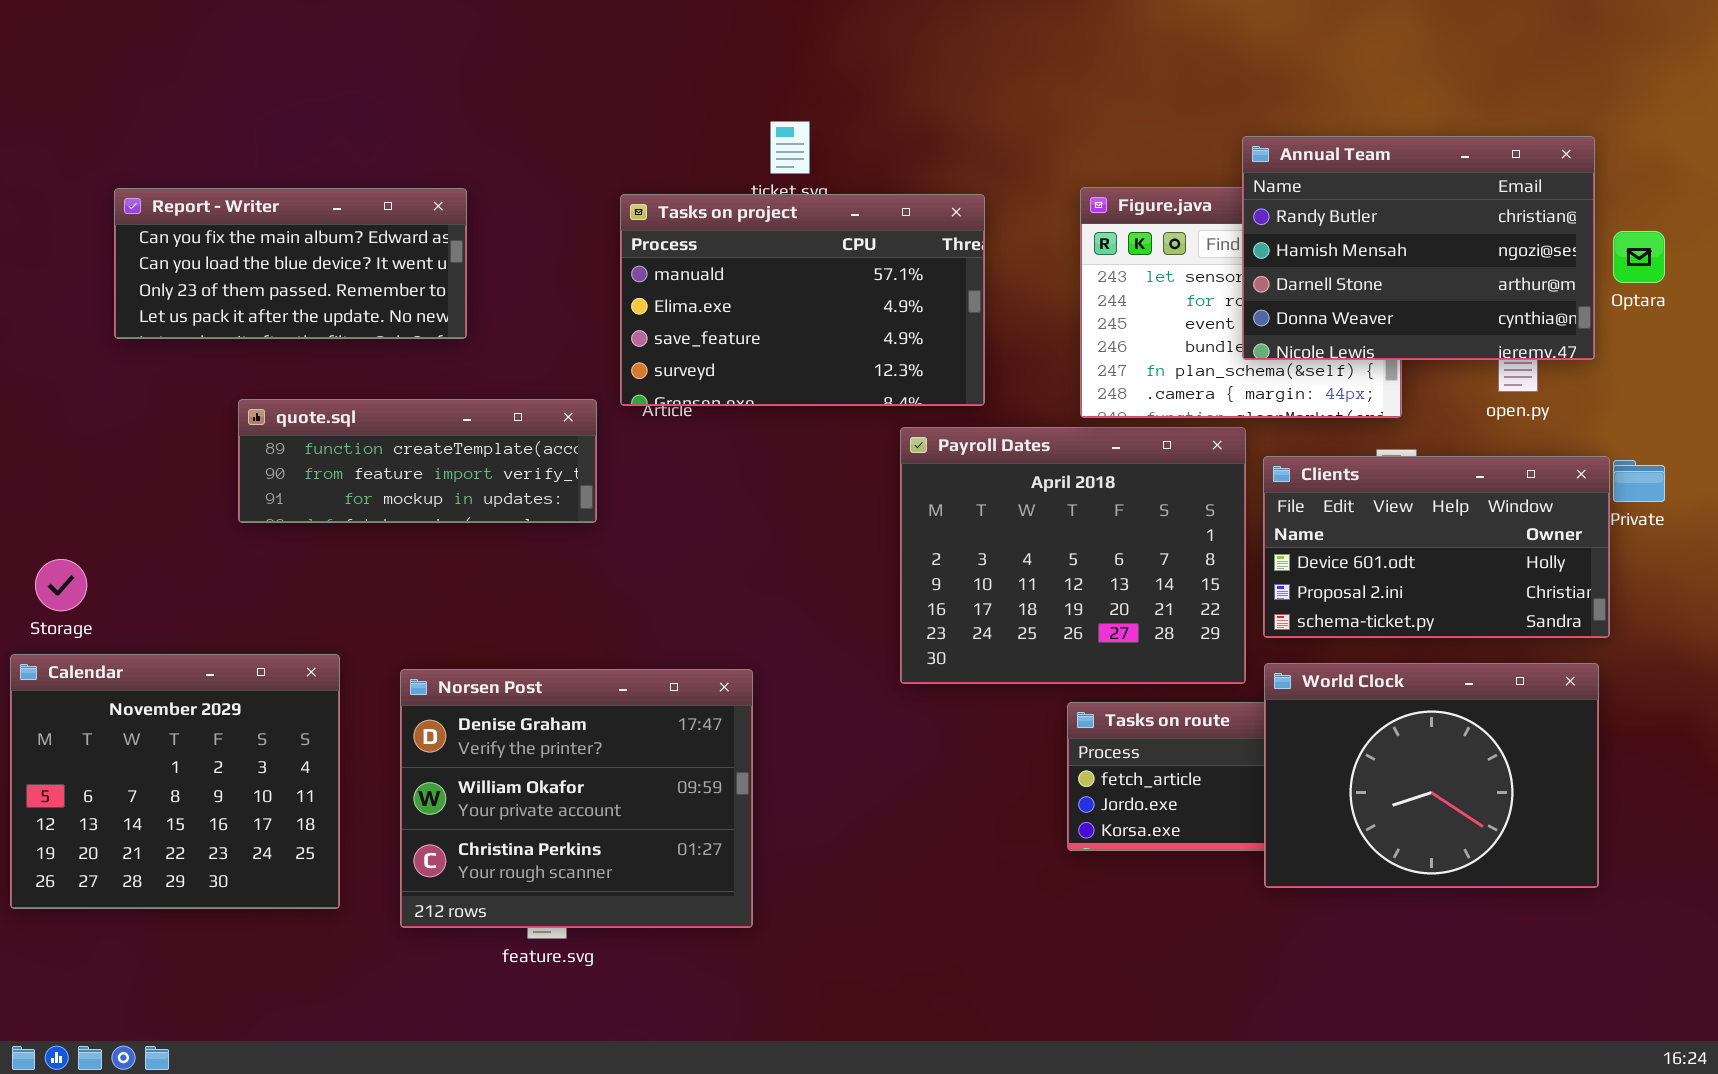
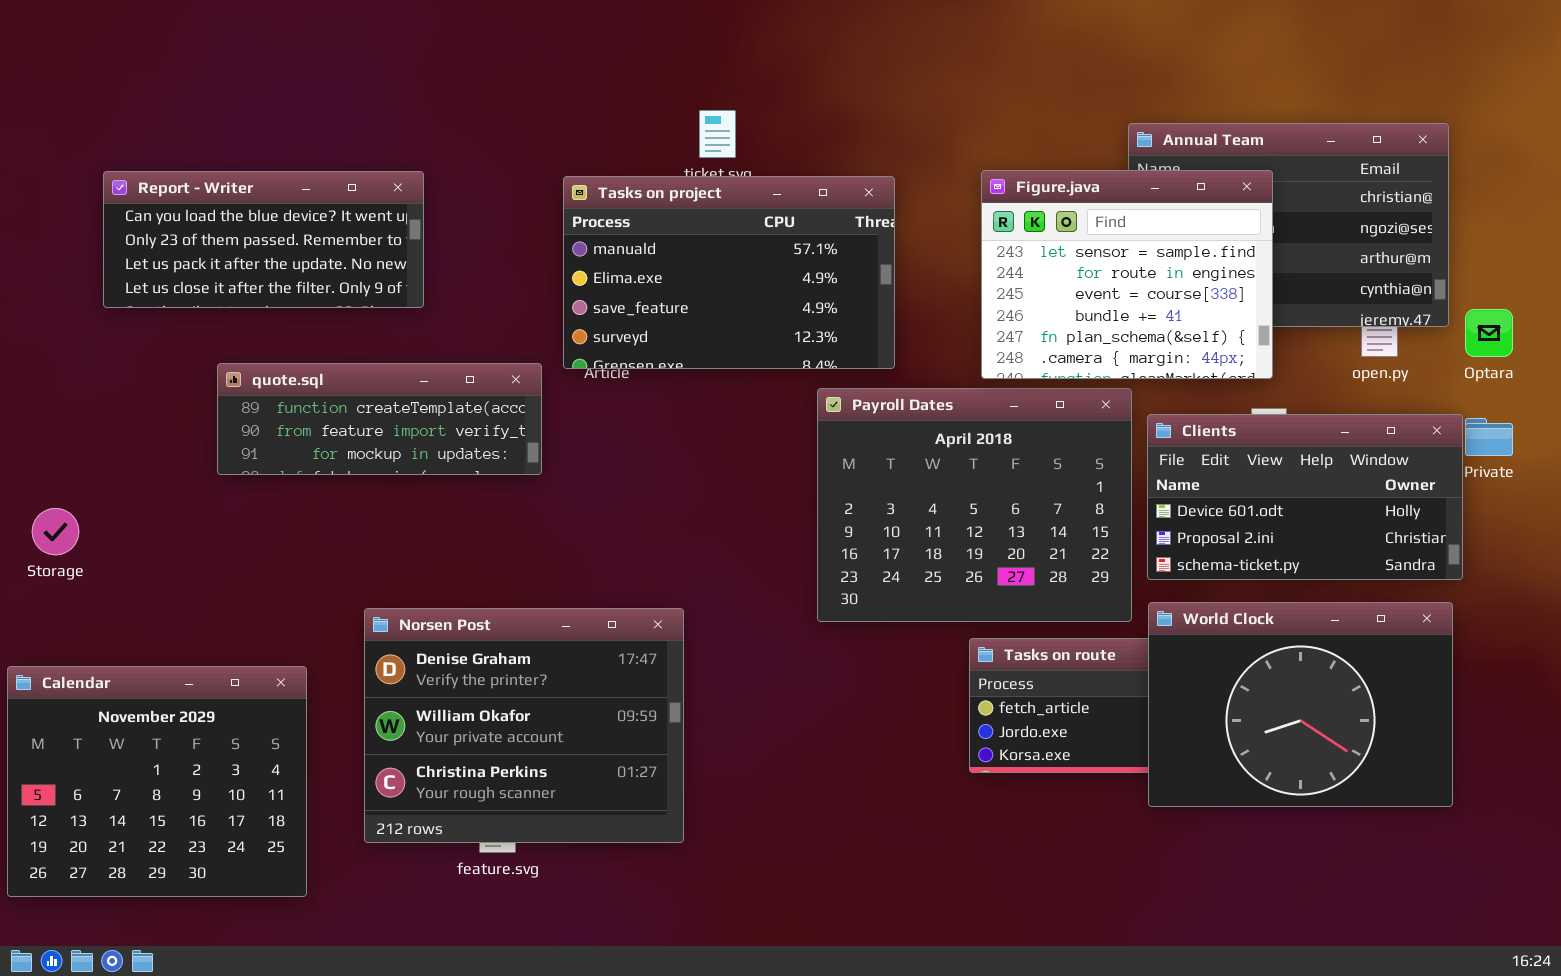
Figure.java: [1080,187,1402,418] -> [981,170,1273,379], raised
Report - Writer: [114,188,467,339] -> [103,171,424,308], scrolled down 1 row
Optara: [1613,231,1665,283] -> [1465,309,1513,357], moved
Calendar: [10,654,340,909] -> [7,666,307,897], moved

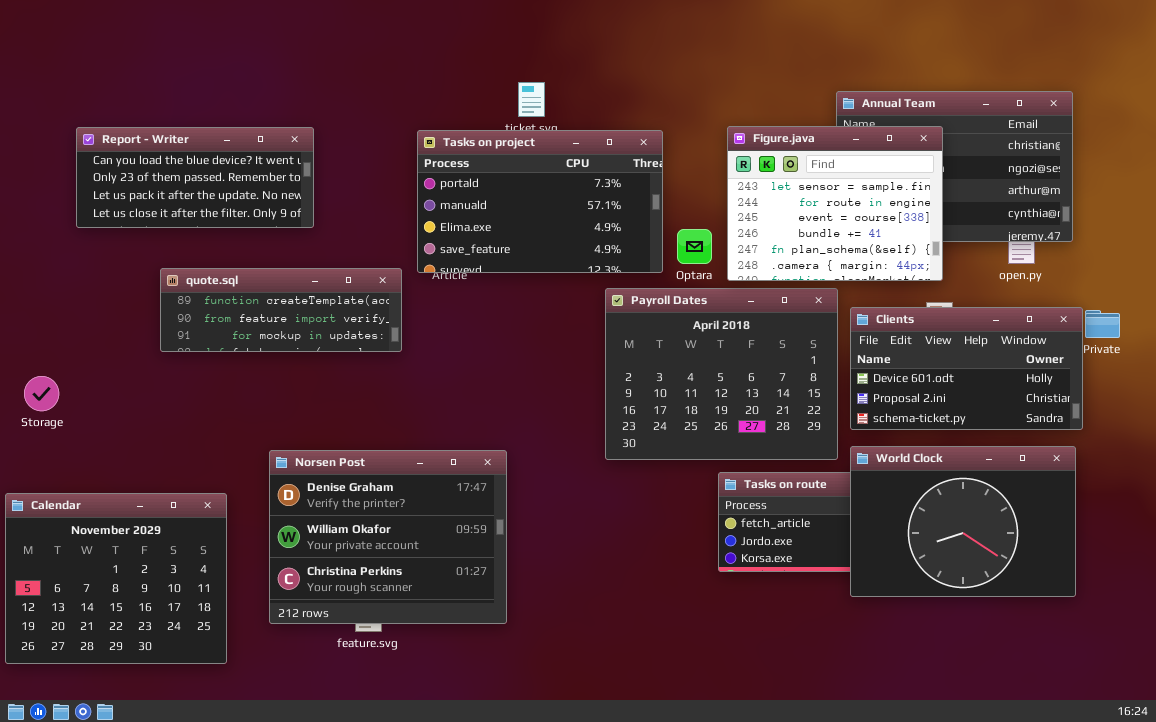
Tasks on project: [563,176,895,369] -> [417,130,663,273], scrolled up 1 row
Optara: [1465,309,1513,357] -> [677,229,712,264], moved

